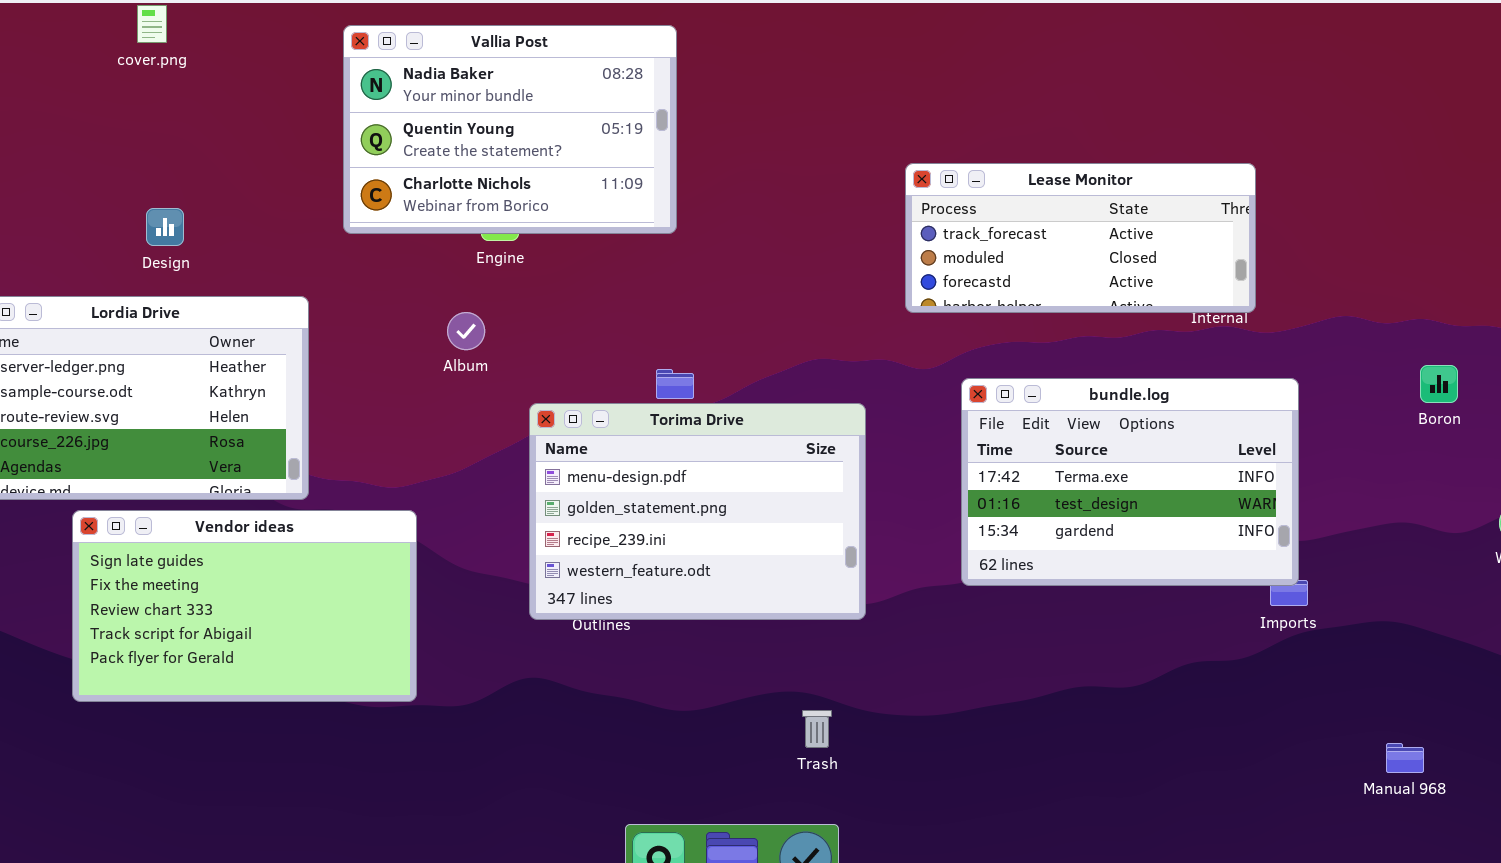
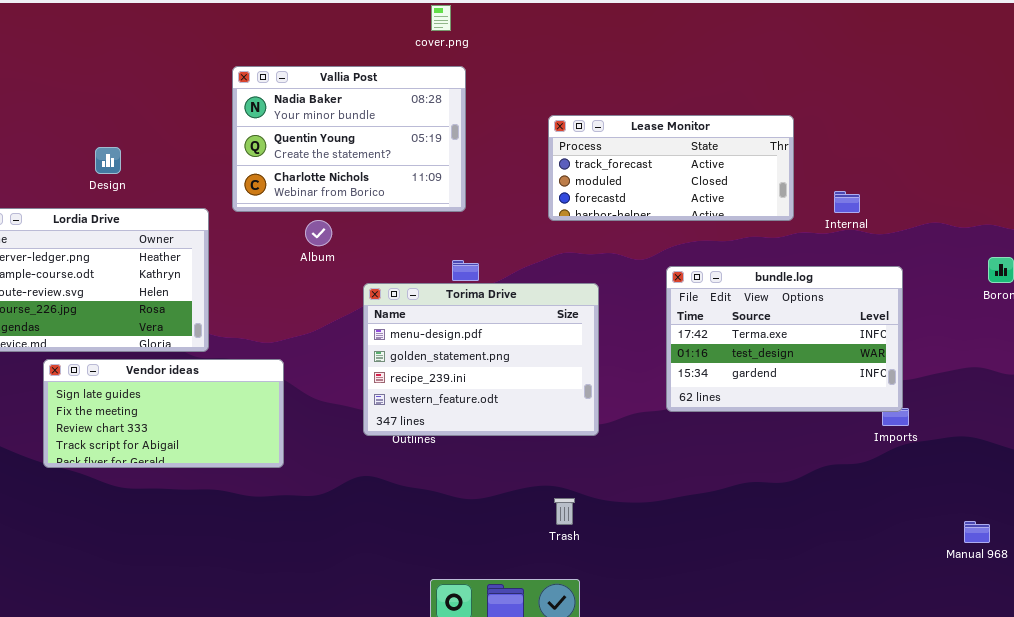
cover.png: [137,5,167,43] -> [431,5,451,31], moved
Vallia Post: [343,25,677,234] -> [232,66,466,212], moved
Lease Monitor: [905,163,1256,313] -> [548,115,794,221], moved
Vendor ideas: [72,510,417,702] -> [43,359,284,468], resized

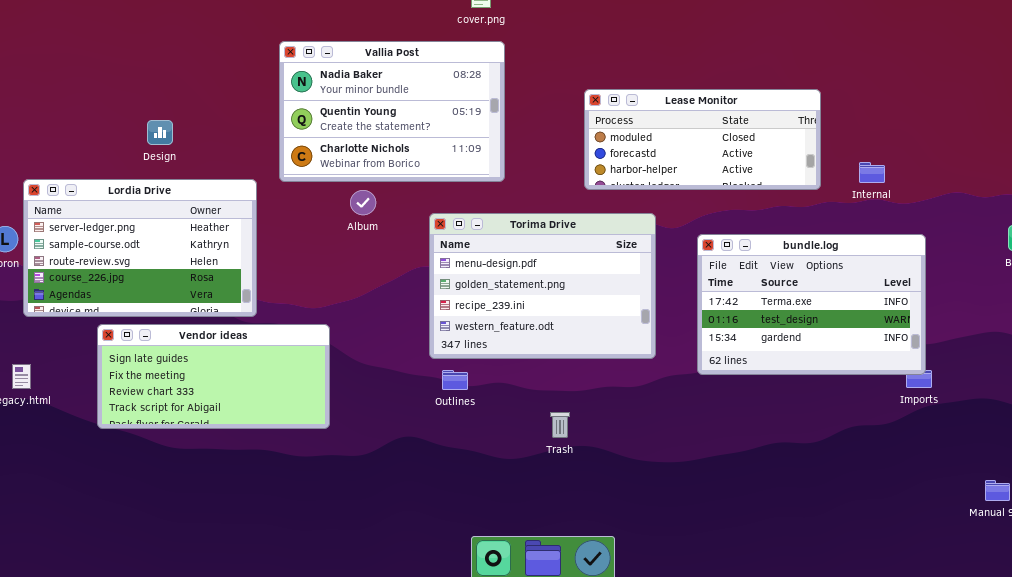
Lease Monitor: [548,115,794,221] -> [584,89,821,190], scrolled down 1 row
Torima Drive: [363,283,599,436] -> [429,213,656,359], moved
Trash: [554,498,575,525] -> [550,412,570,438], moved

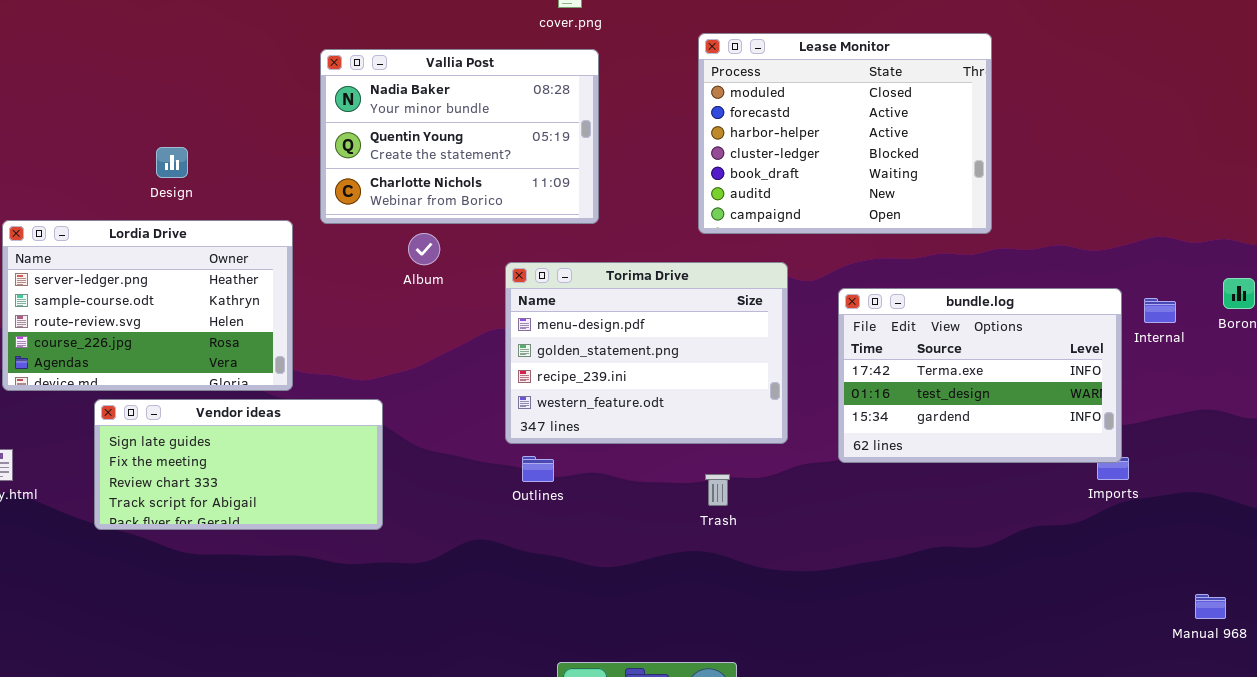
Lease Monitor: [584,89,821,190] -> [698,33,992,234], resized
Internal: [859,162,885,183] -> [1144,298,1176,323], moved
Trash: [550,412,570,438] -> [705,474,730,506], moved

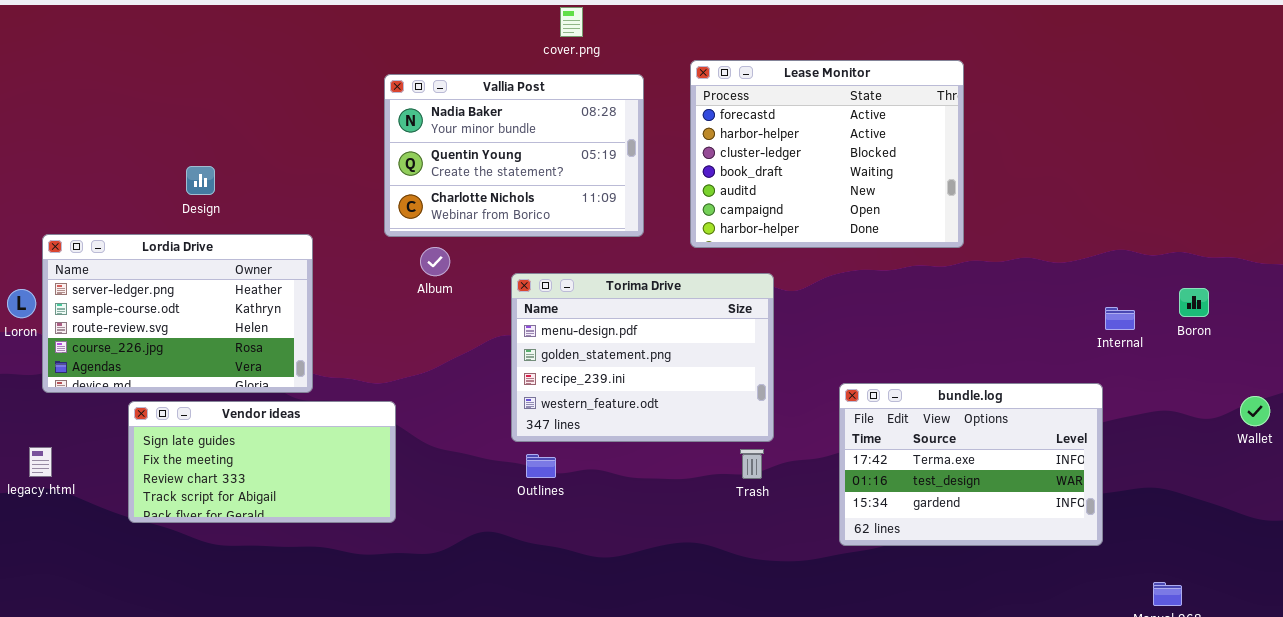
Lease Monitor: [698,33,992,234] -> [690,60,964,248], scrolled down 1 row
Vallia Post: [320,49,599,224] -> [384,74,644,237], moved
bundle.log: [838,288,1122,463] -> [839,383,1103,546], moved
Trash: [705,474,730,506] -> [740,449,764,479], moved

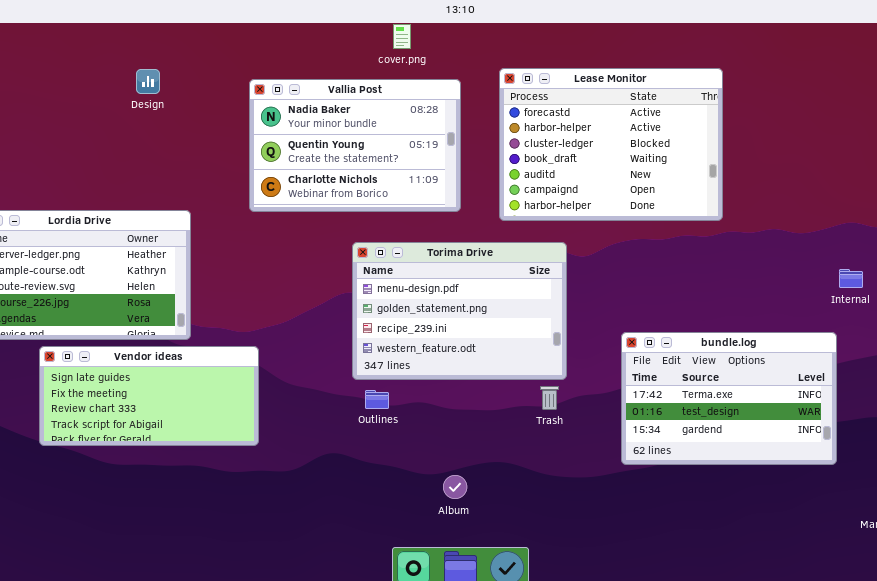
Design: [186,166,215,195] -> [136,69,160,94], moved
Album: [420,247,450,276] -> [443,475,467,499], moved

